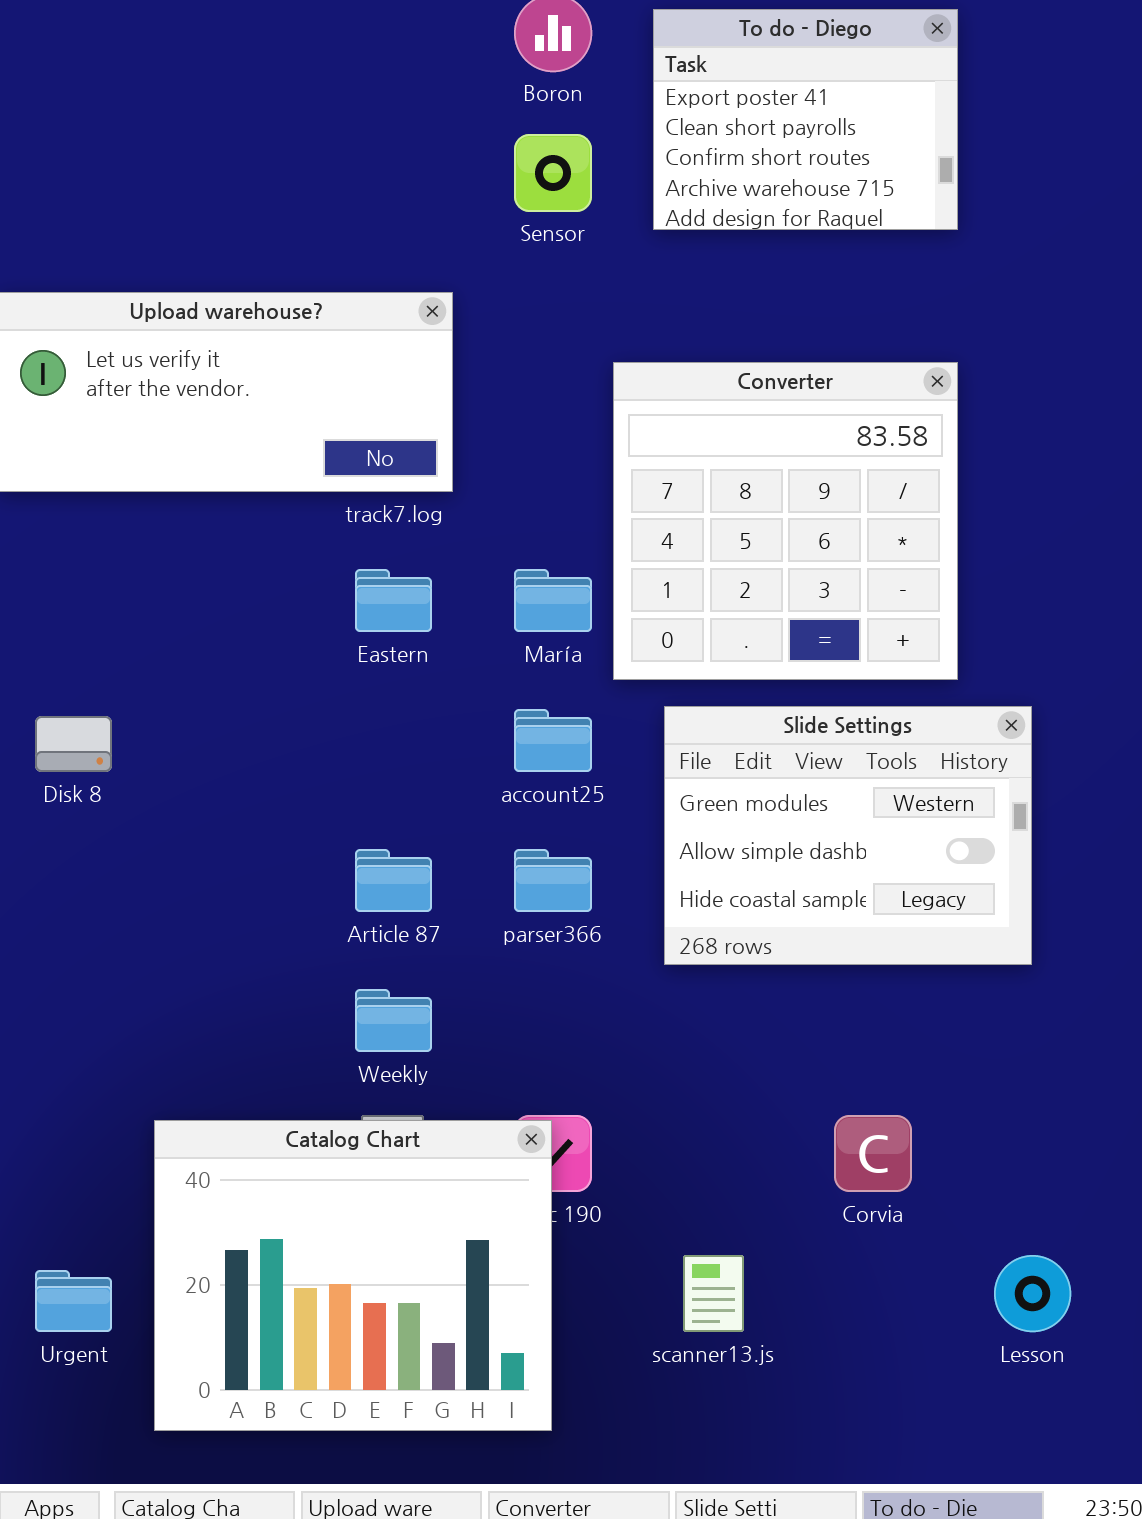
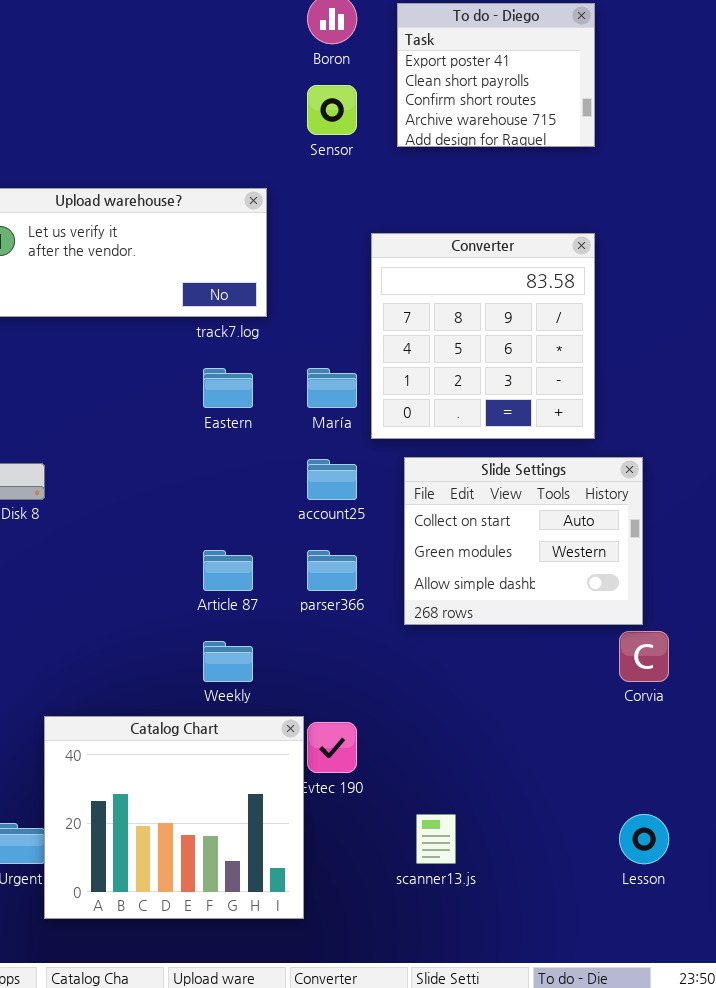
Slide Settings: [664,706,1032,965] -> [404,457,643,625], scrolled up 1 row
Corvia: [834,1115,912,1192] -> [619,631,669,682], moved
Catalog Chart: [154,1120,552,1431] -> [44,716,304,919], moved

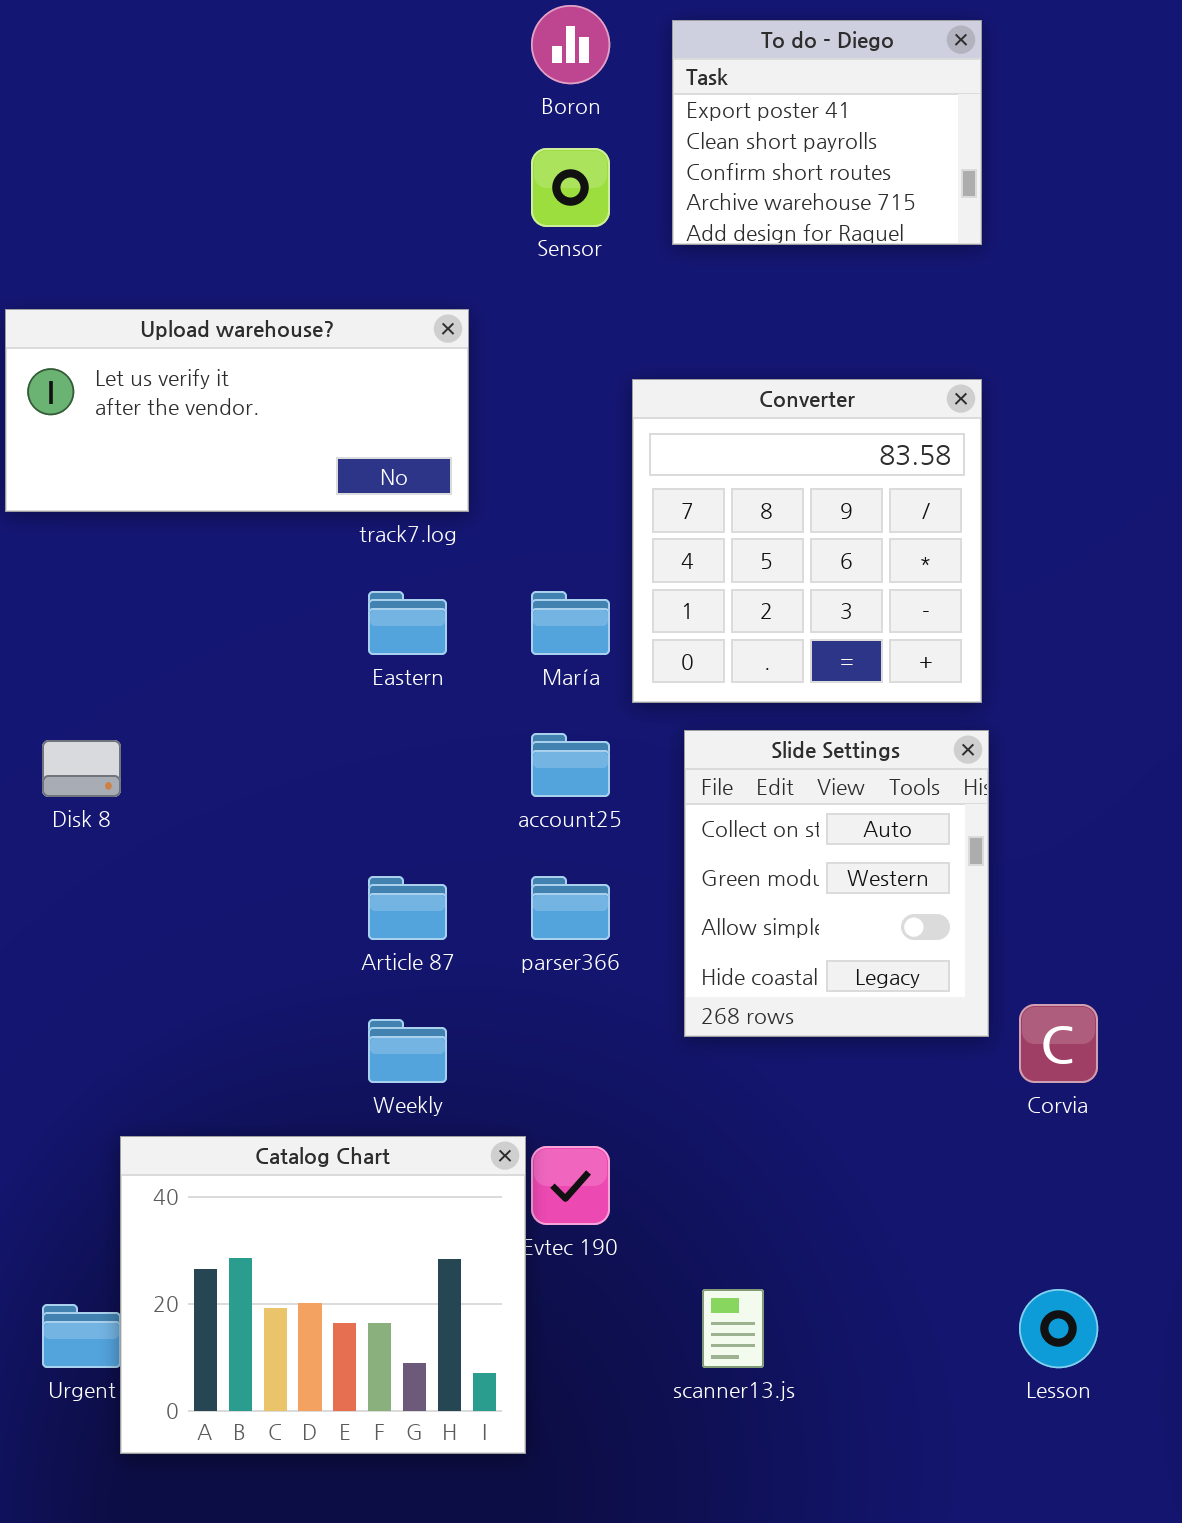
Slide Settings: [404,457,643,625] -> [684,730,989,1037], resized

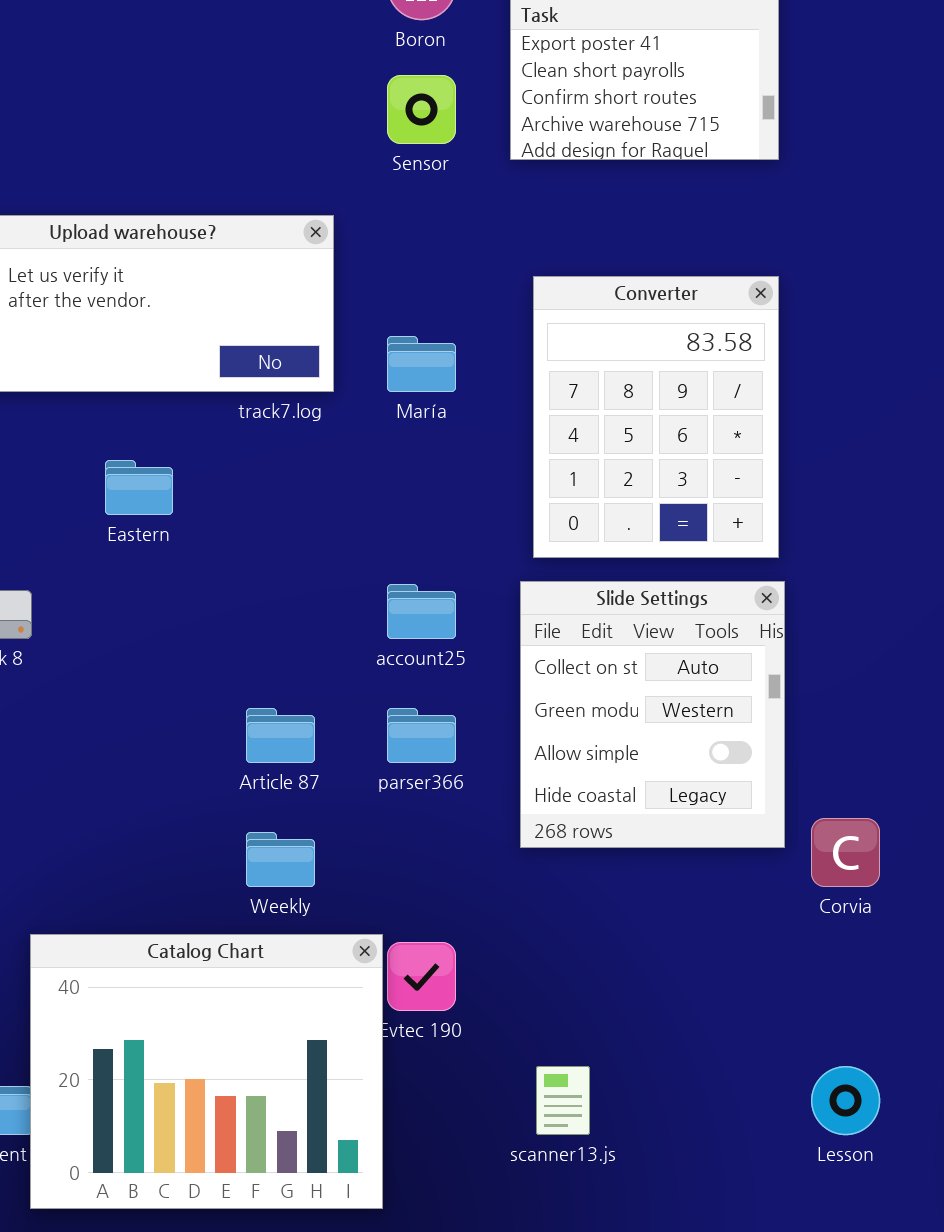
Converter: [632,379,982,703] -> [533,276,779,558], resized
Eastern: [368,591,447,655] -> [105,460,173,515], moved
María: [531,591,610,655] -> [387,336,456,392], moved

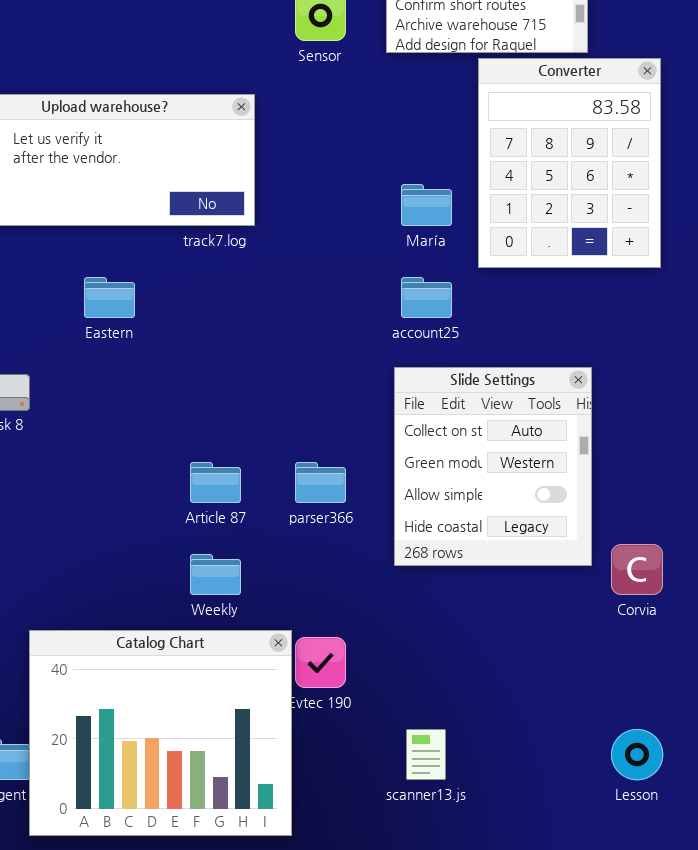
Converter: [533,276,779,558] -> [478,58,661,268], moved
María: [387,336,456,392] -> [401,184,452,226], moved
account25: [387,584,456,639] -> [401,277,452,318], moved

